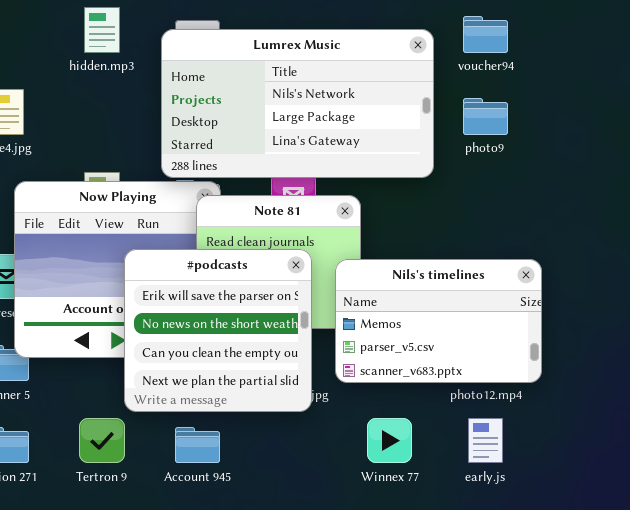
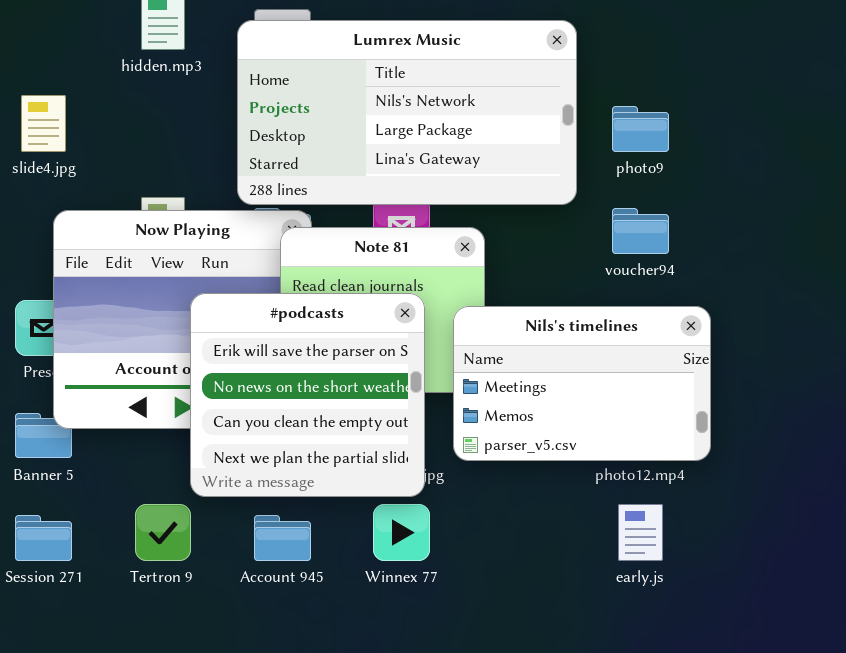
voucher94: [463,16,508,53] -> [612,208,669,254], moved
Nils's timelines: [335,259,542,383] -> [453,306,711,461], scrolled up 1 row
Winnex 77: [367,418,412,463] -> [373,504,430,561], moved

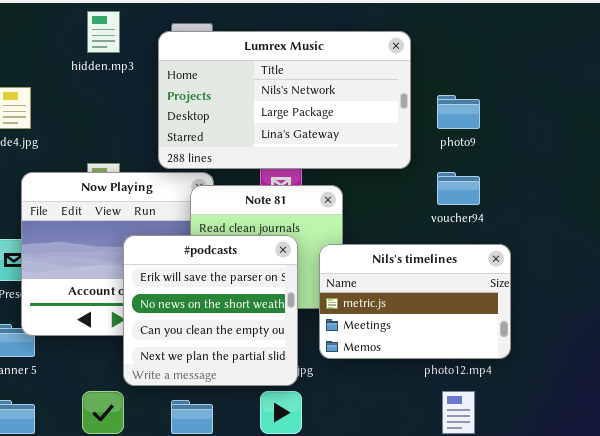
Nils's timelines: [453,306,711,461] -> [319,244,511,359], scrolled up 1 row

